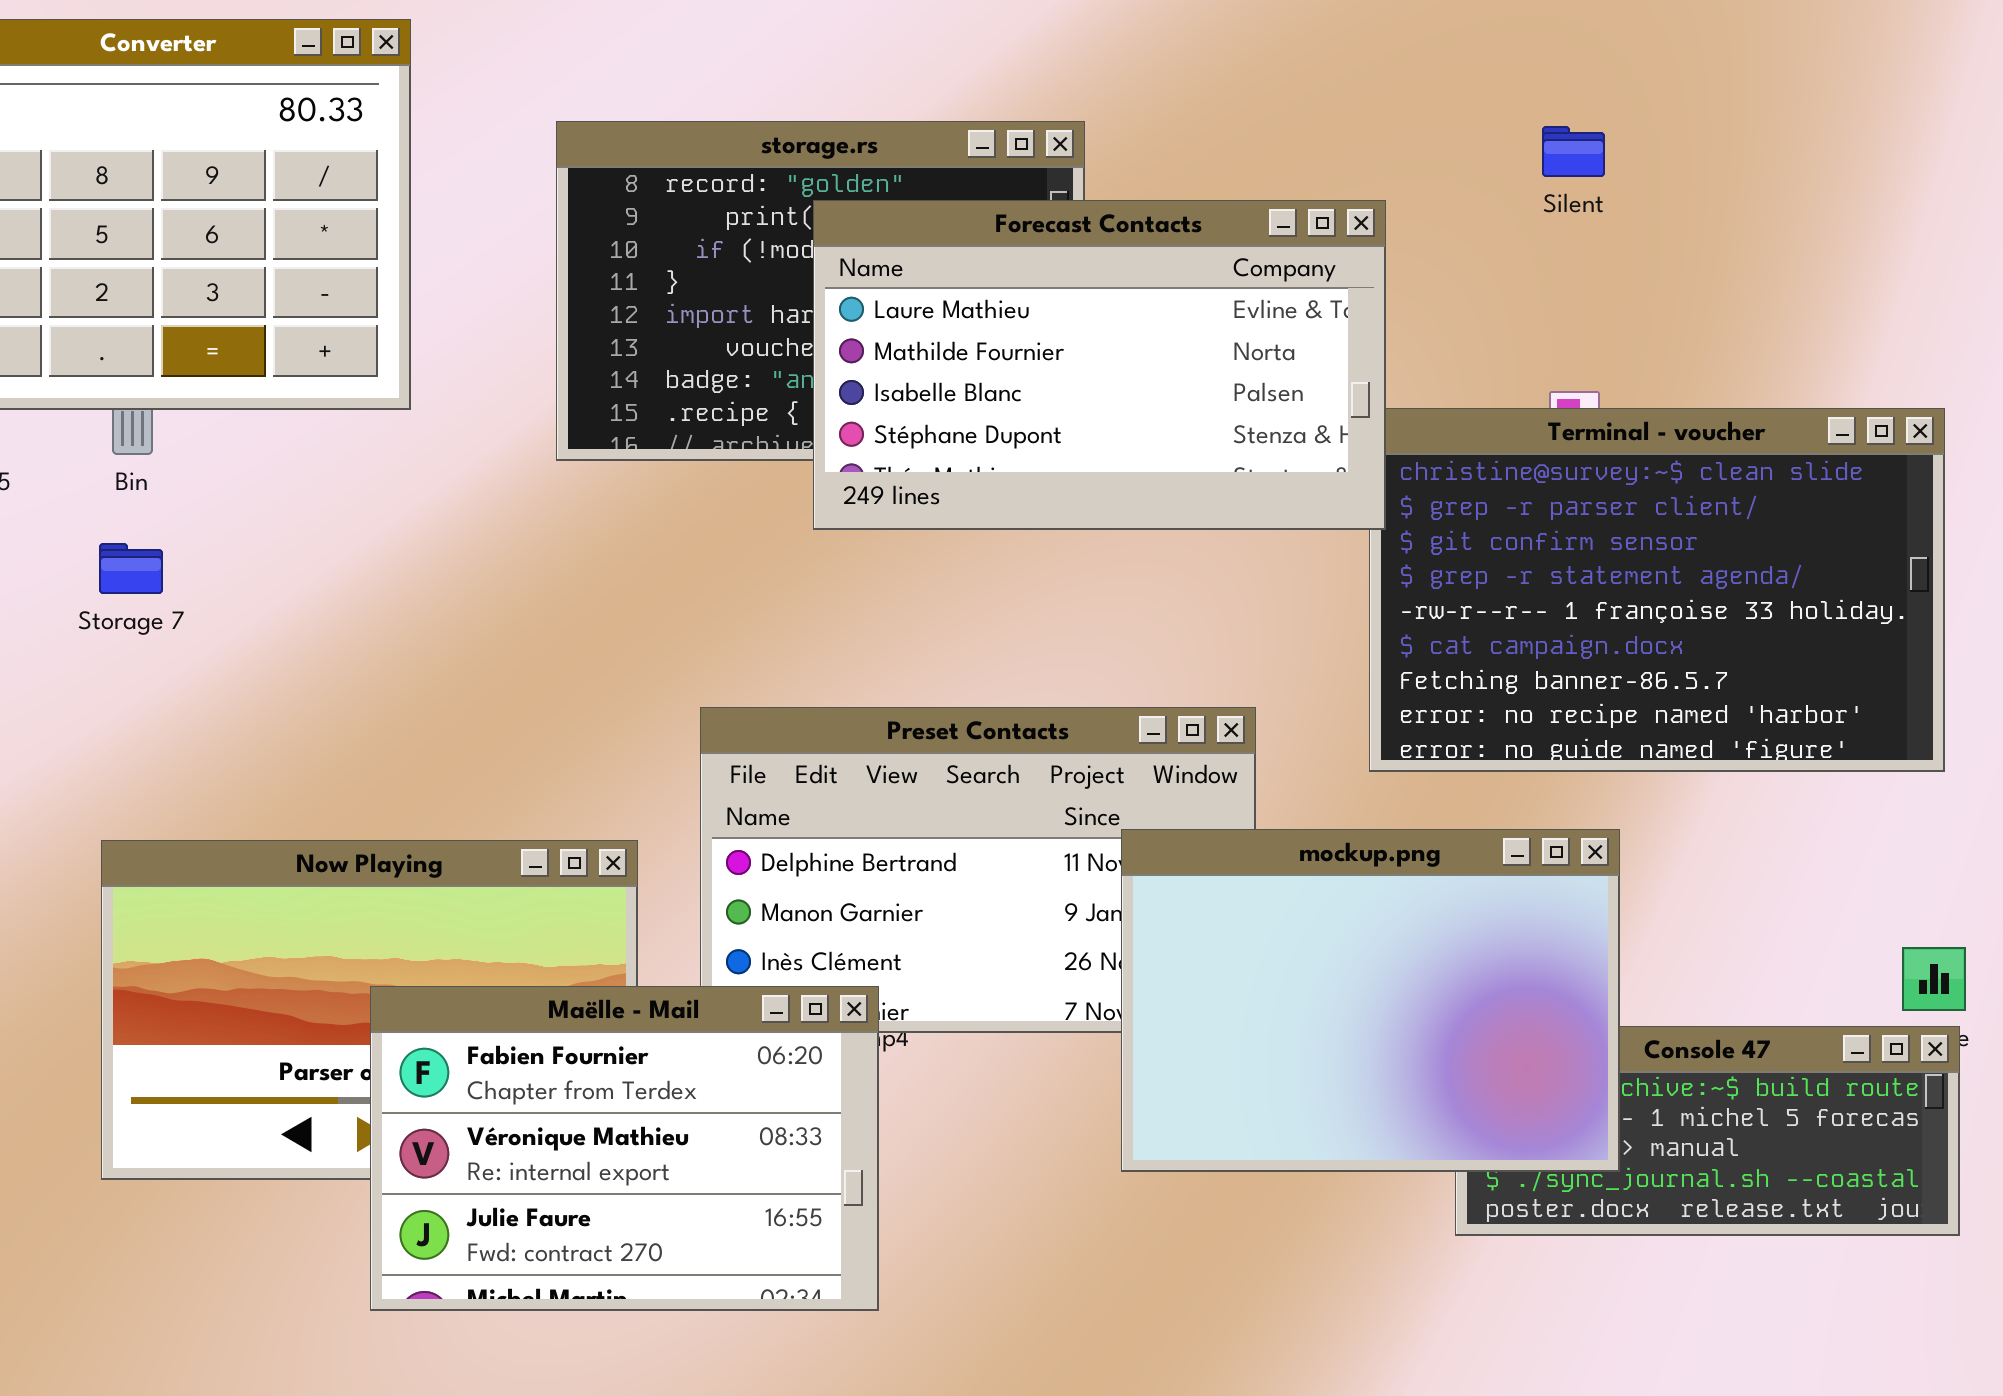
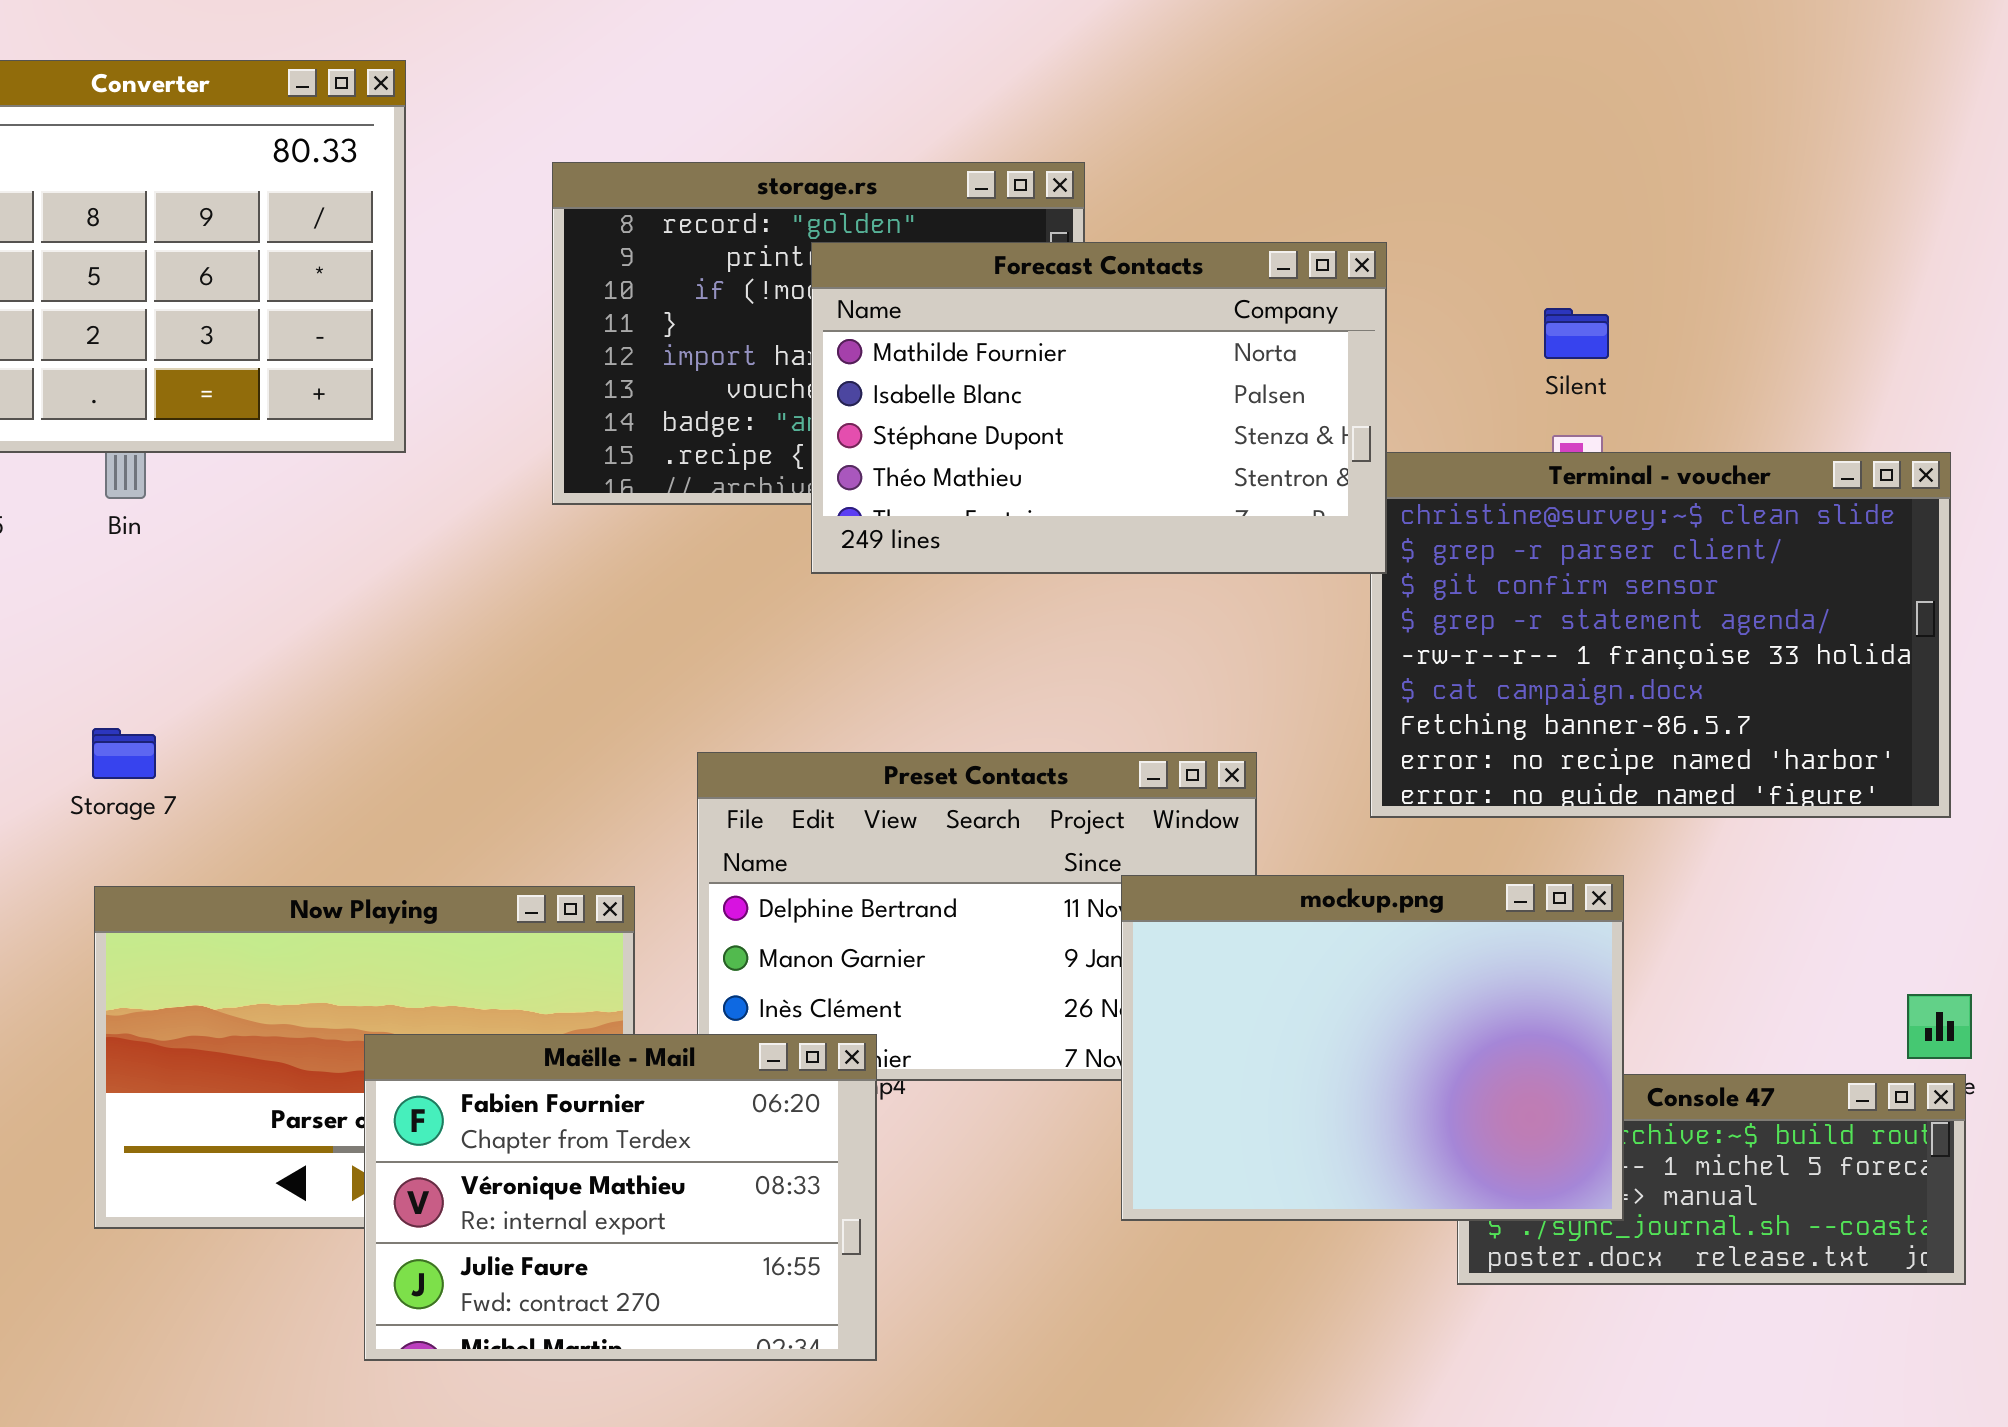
Silent: [1542,126,1605,177] -> [1544,308,1609,359], moved
Forecast Contacts: [813,200,1386,530] -> [811,242,1387,574], scrolled down 1 row
Storage 7: [99,543,163,594] -> [92,728,156,779], moved

